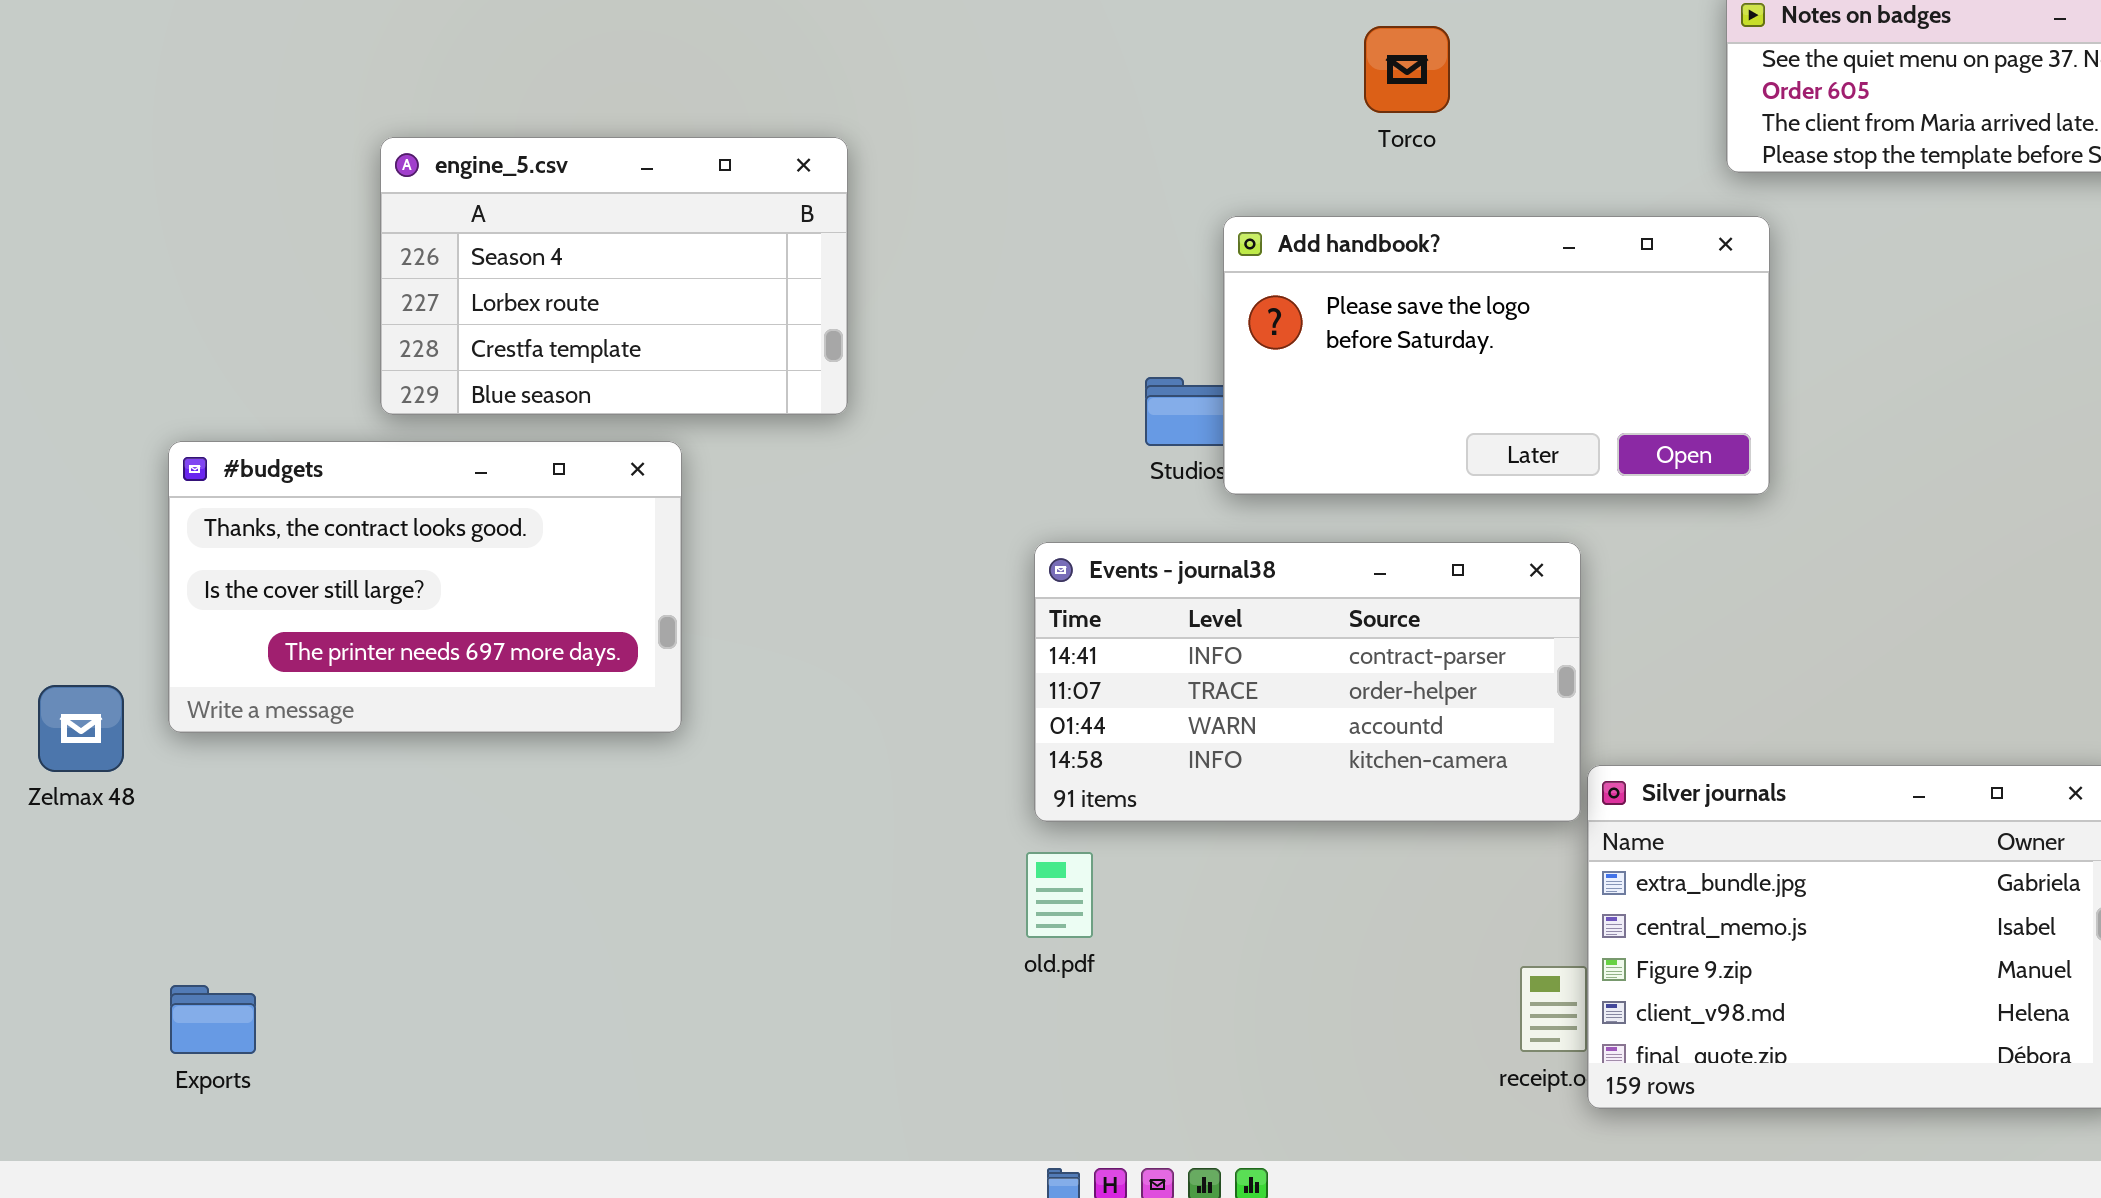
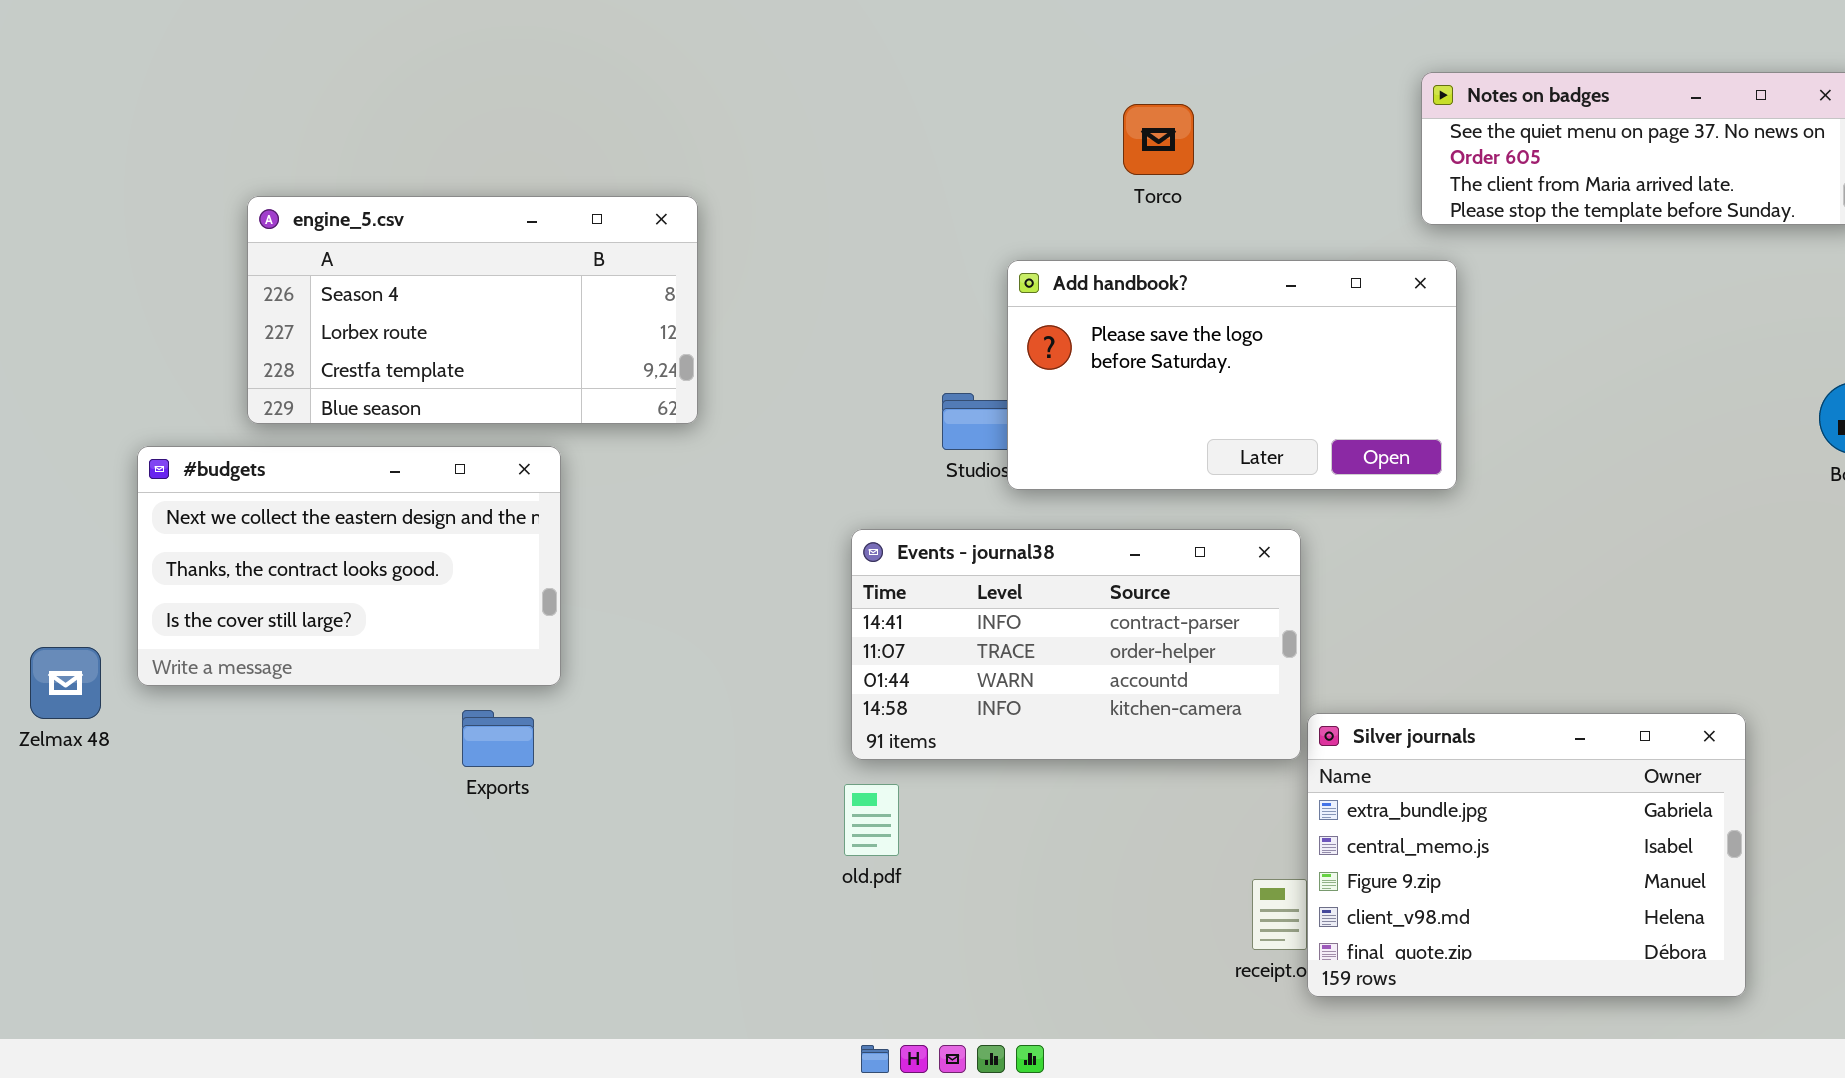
engine_5.csv: [380,137,848,415] -> [247,196,698,424], resized
#budgets: [168,441,682,733] -> [137,446,561,686], scrolled up 1 row
Exports: [170,985,256,1054] -> [462,710,534,767], moved

